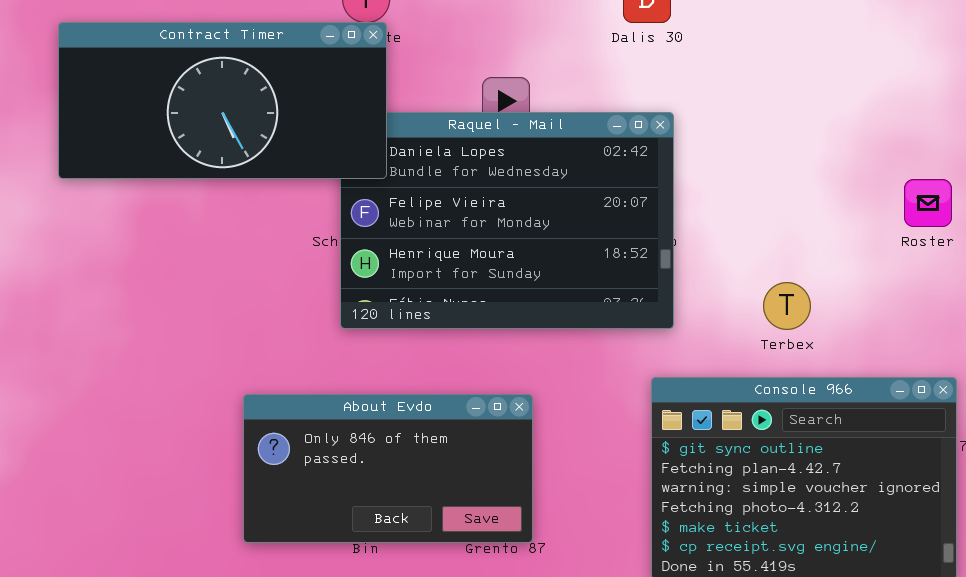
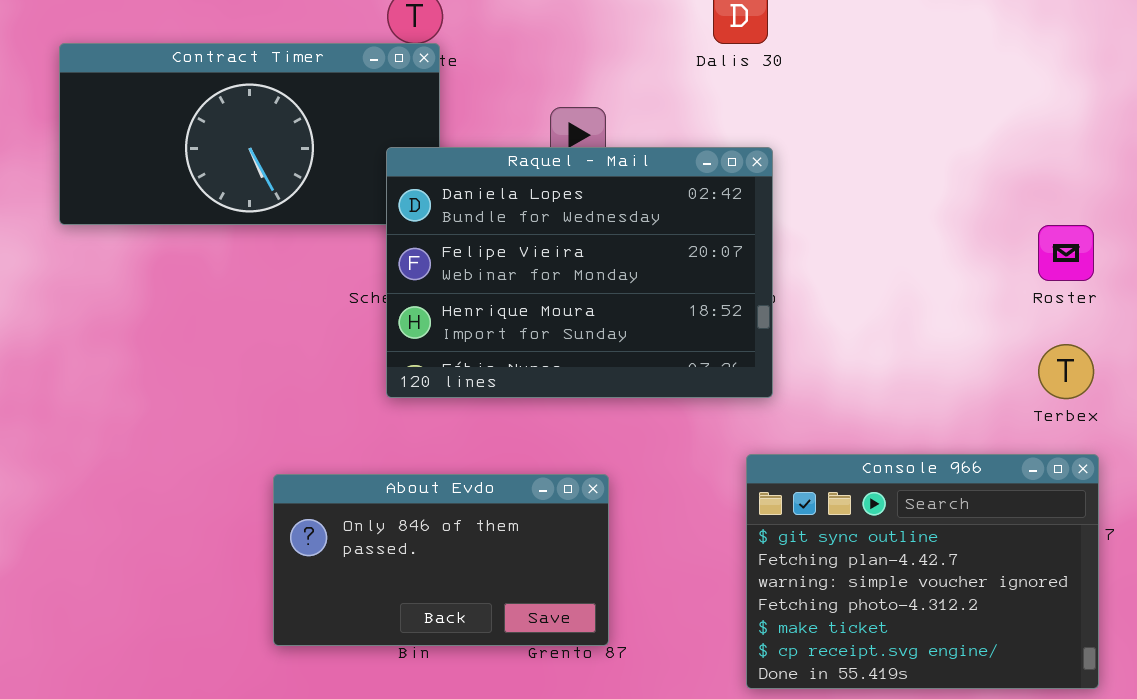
Raquel - Mail: [340,112,674,329] -> [386,147,773,398], raised
Terbex: [763,282,811,330] -> [1038,344,1094,399], moved

